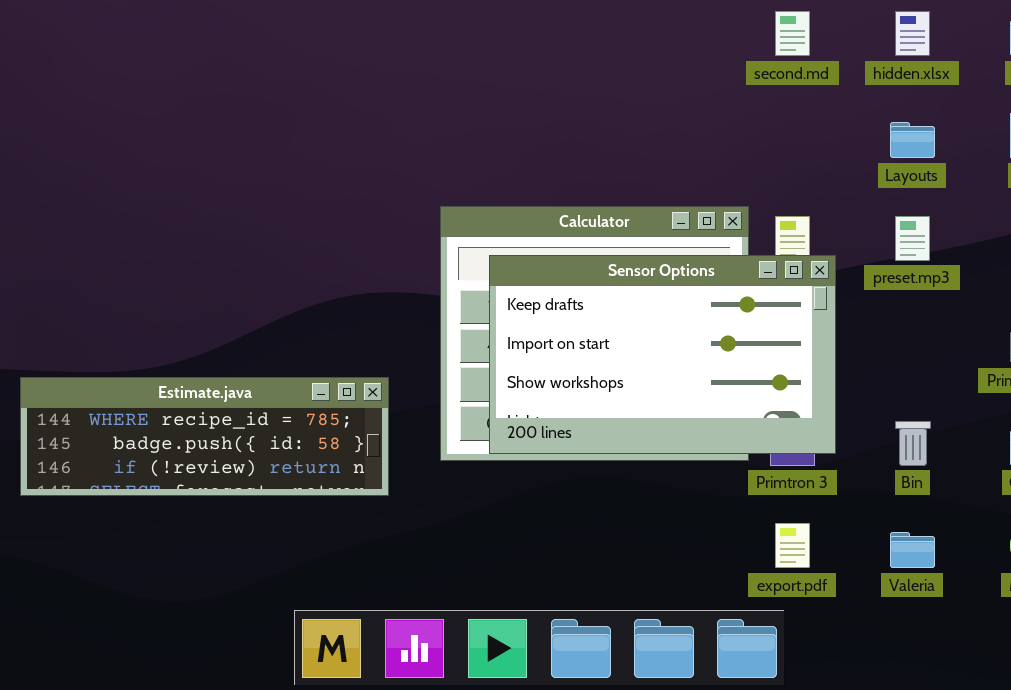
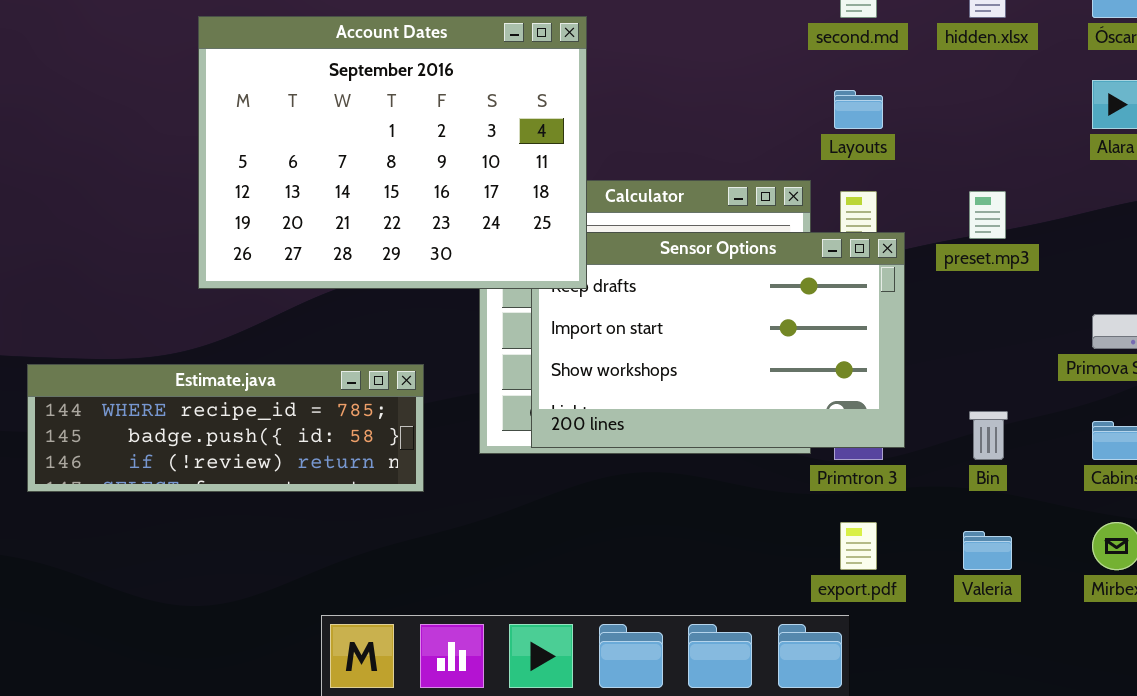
Account Dates: none -> [198,16,587,289], opened
Layouts: [890,122,935,158] -> [834,90,883,129], moved

